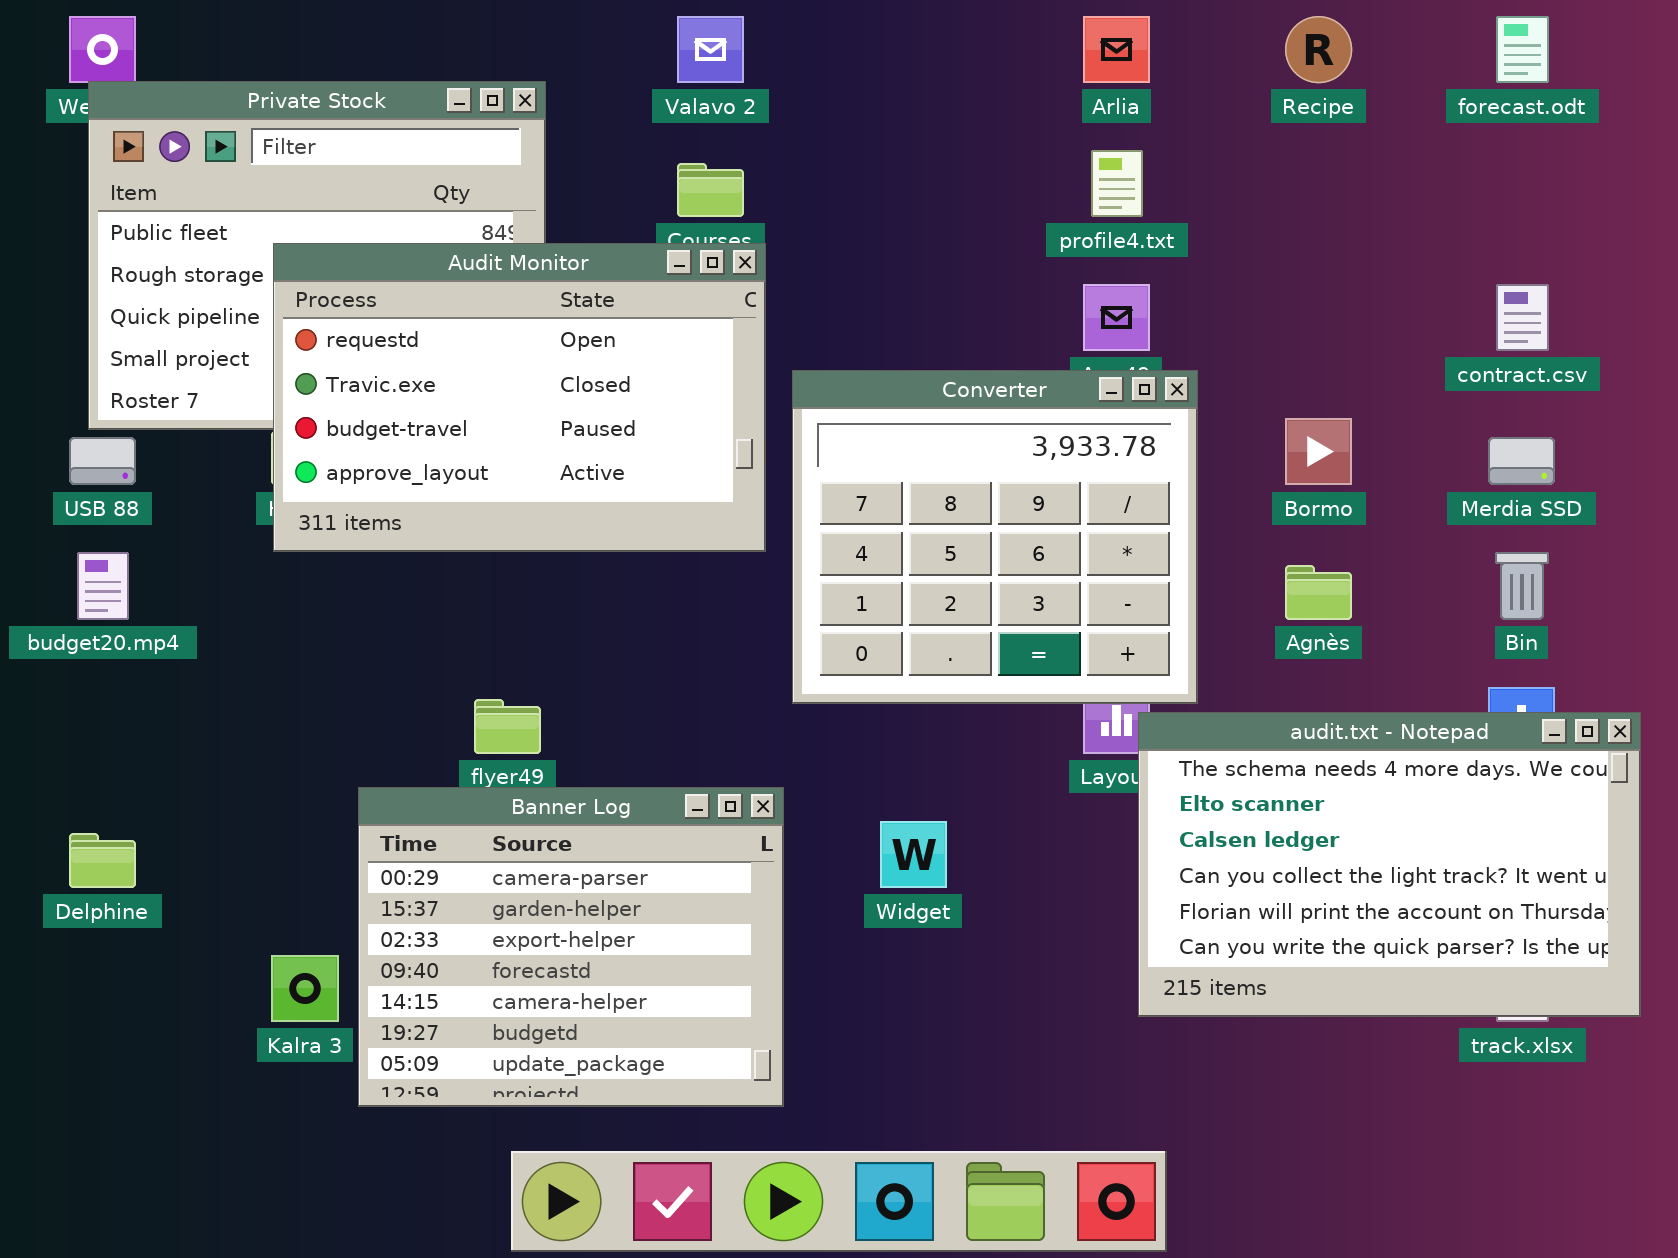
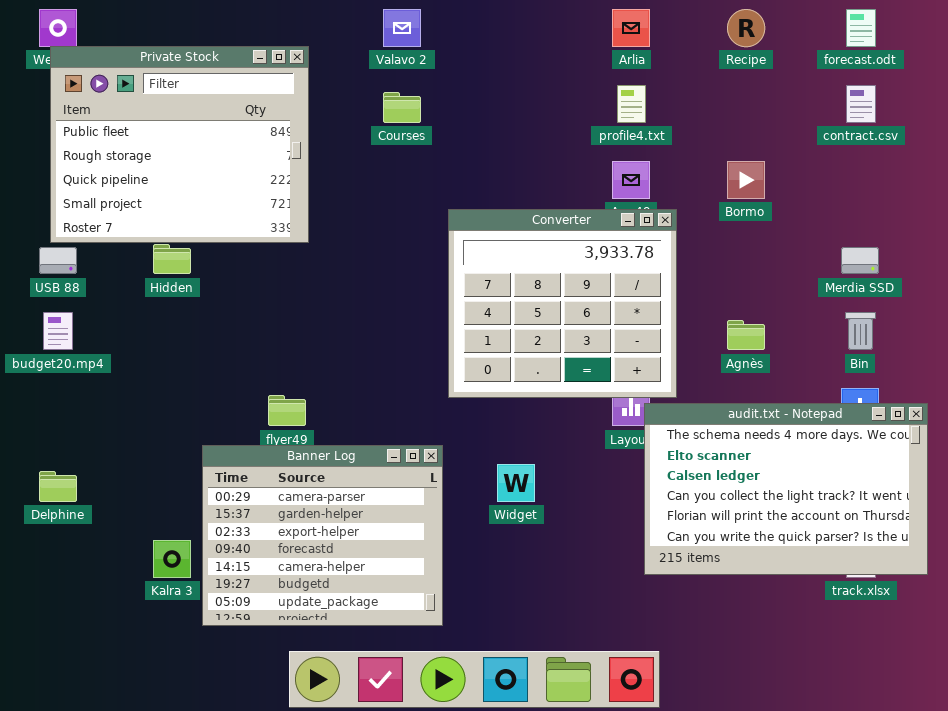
Audit Monitor: [273,243,766,552] -> none, closed
contract.csv: [1496,284,1549,351] -> [846,85,876,123], moved
Bormo: [1285,418,1352,485] -> [727,161,765,199], moved

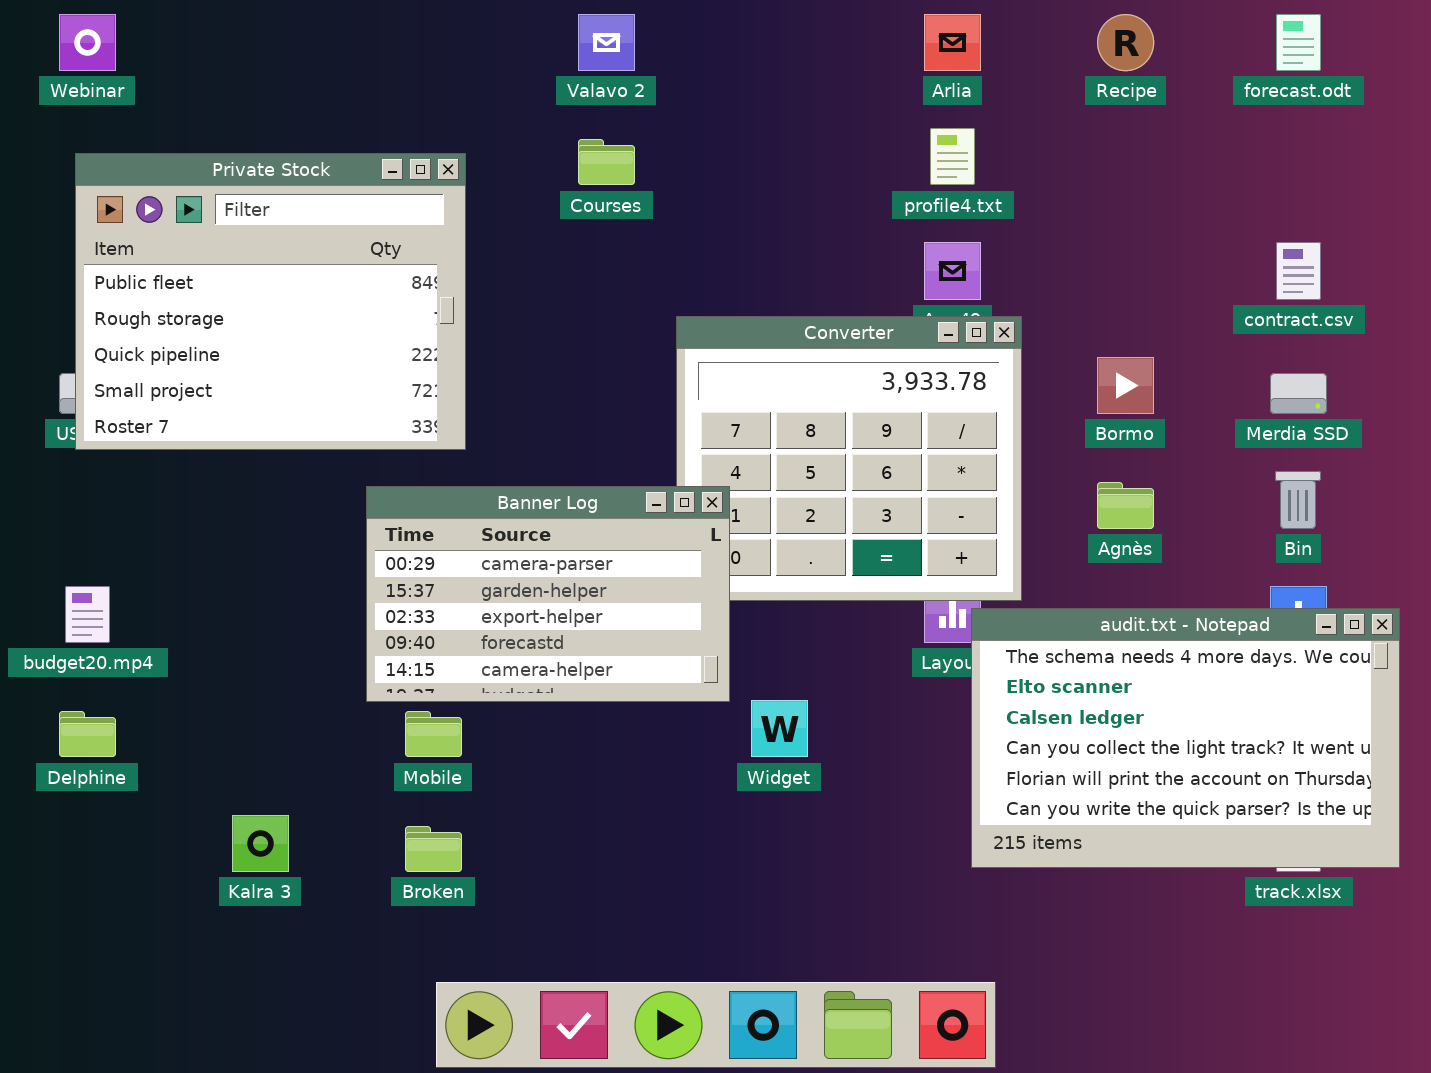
Private Stock: [50,46,309,243] -> [75,153,466,450], moved
contract.csv: [846,85,876,123] -> [1276,242,1321,300], moved
Bormo: [727,161,765,199] -> [1097,357,1154,414], moved
budget20.mp4: [43,312,73,350] -> [65,586,110,643], moved
Banner Log: [202,445,443,626] -> [366,486,730,702], moved, resized

